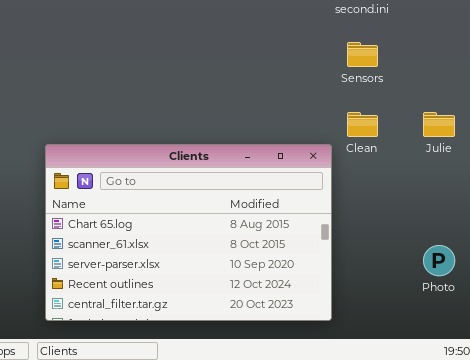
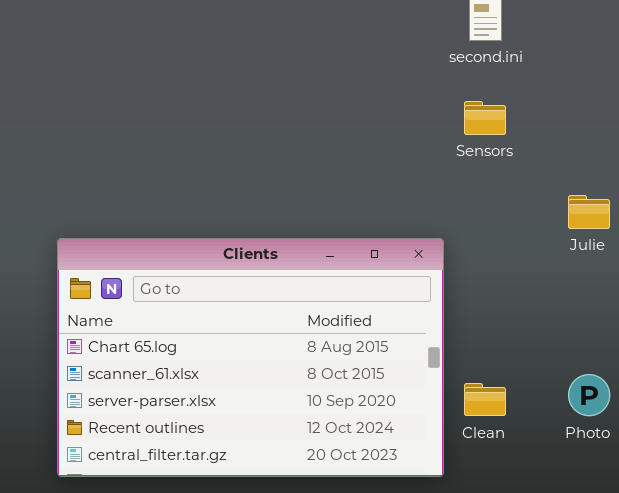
Clean: [347,112,378,137] -> [464,383,506,416], moved

